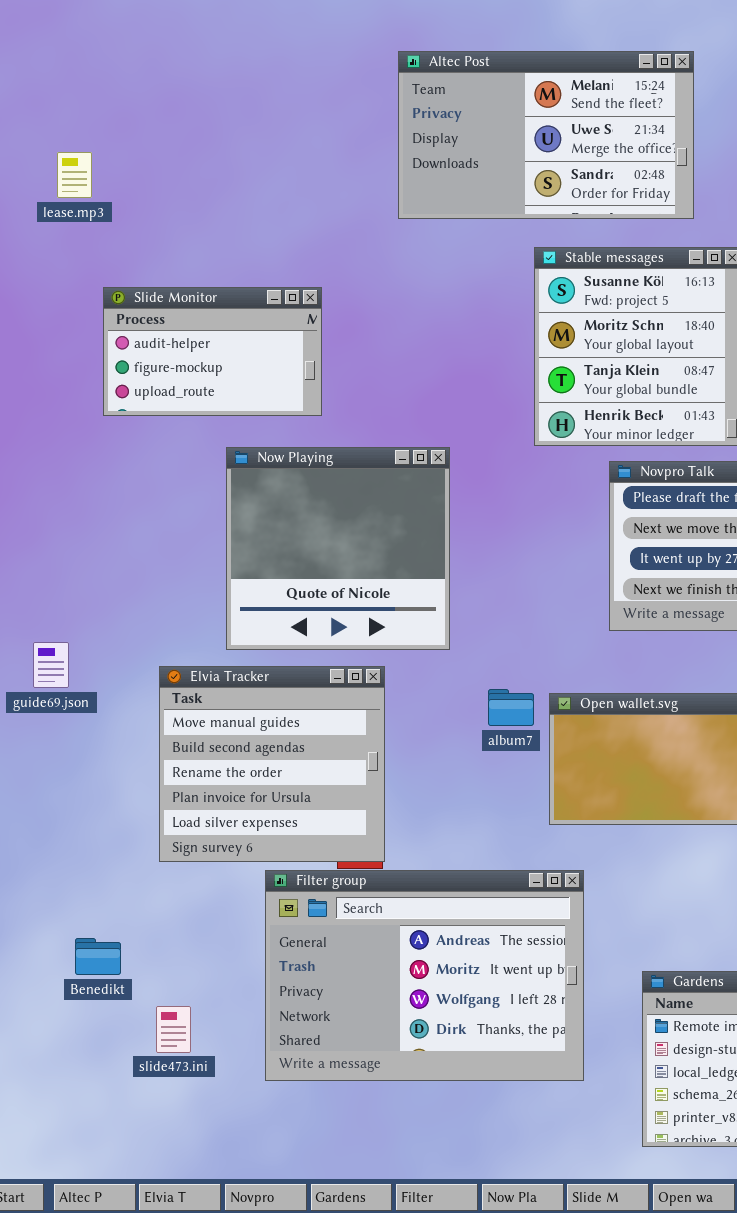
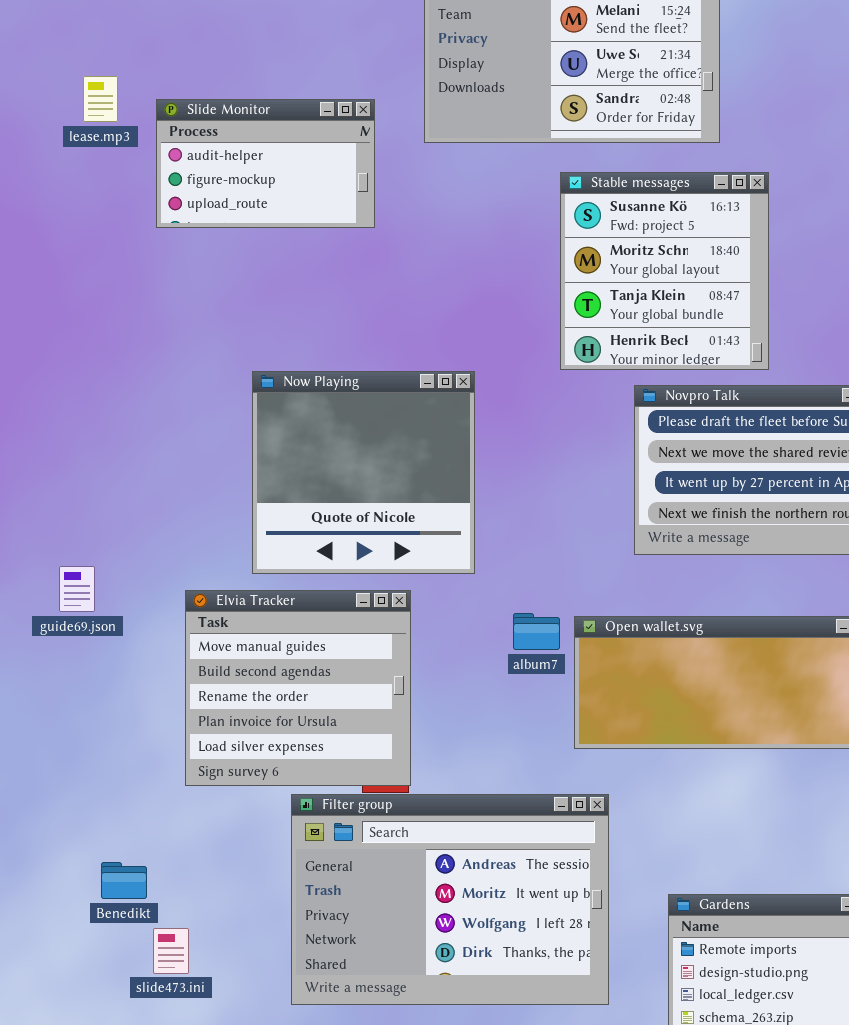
Slide Monitor: [103,287,322,416] -> [156,99,375,228], moved
slide473.ini: [156,1006,191,1053] -> [153,928,189,974], moved

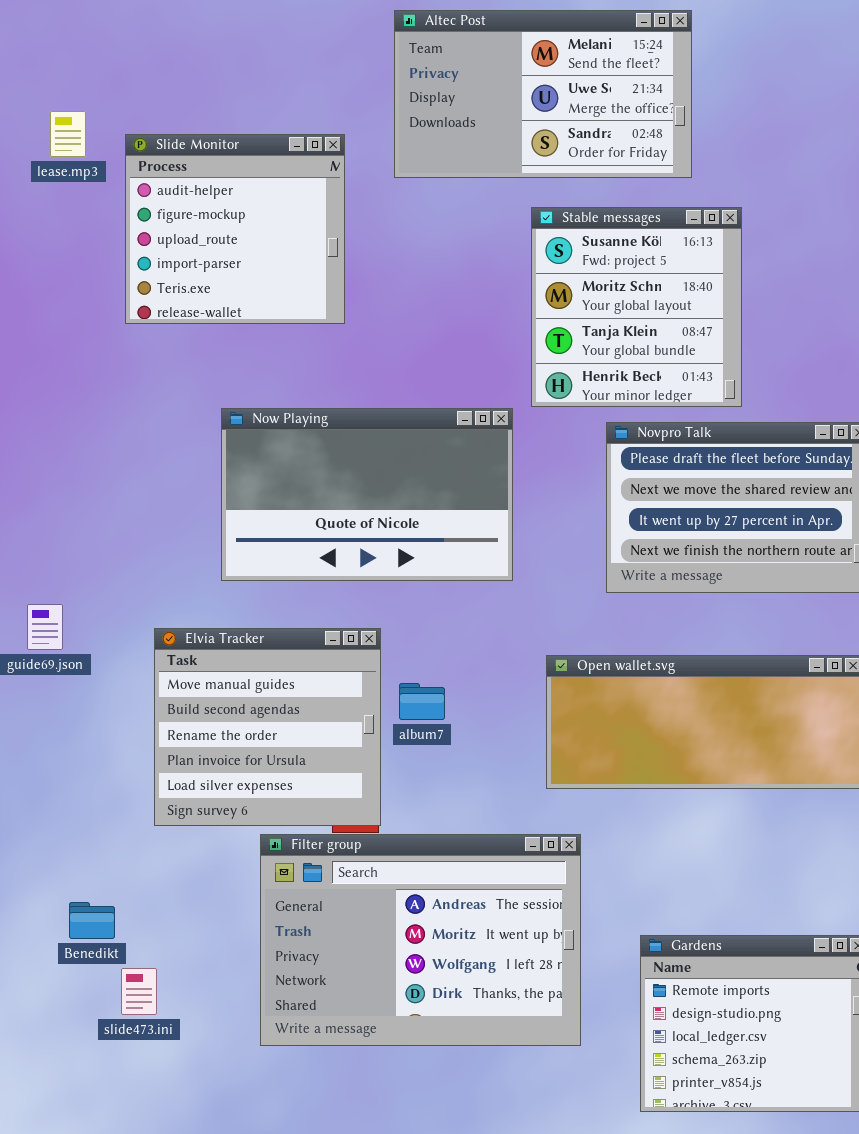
Slide Monitor: [156,99,375,228] -> [125,134,345,324], resized
Now Playing: [252,371,475,574] -> [221,408,513,581], resized
album7: [513,613,560,650] -> [399,683,445,720], moved

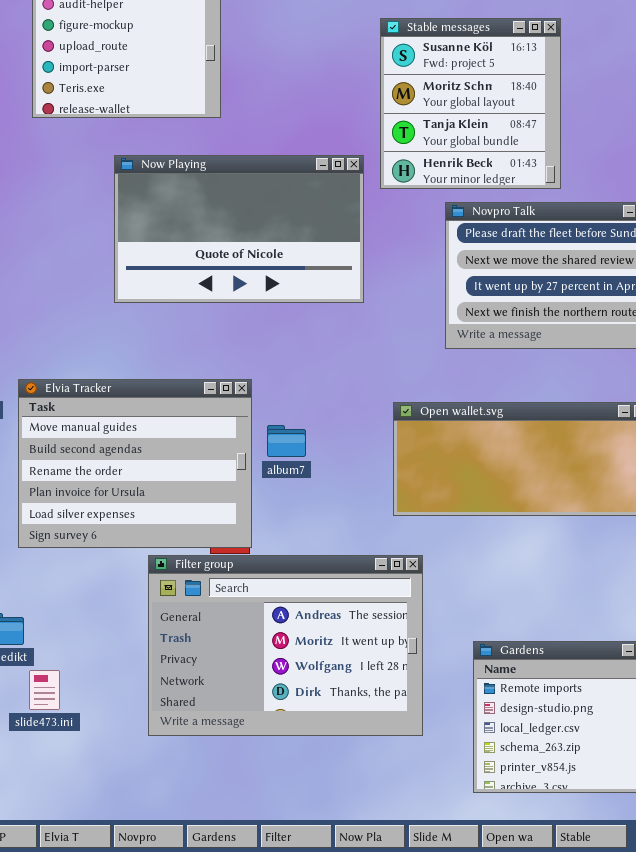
Now Playing: [221,408,513,581] -> [114,155,364,303], moved
Elvia Tracker: [154,628,381,826] -> [18,379,252,548], resized

